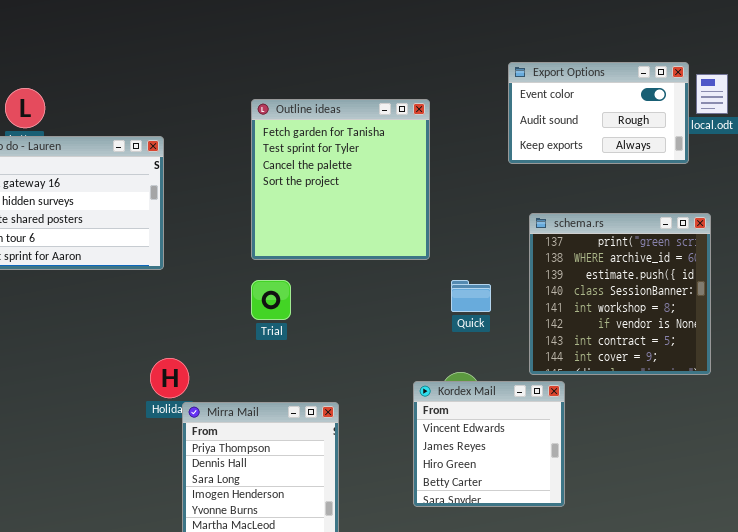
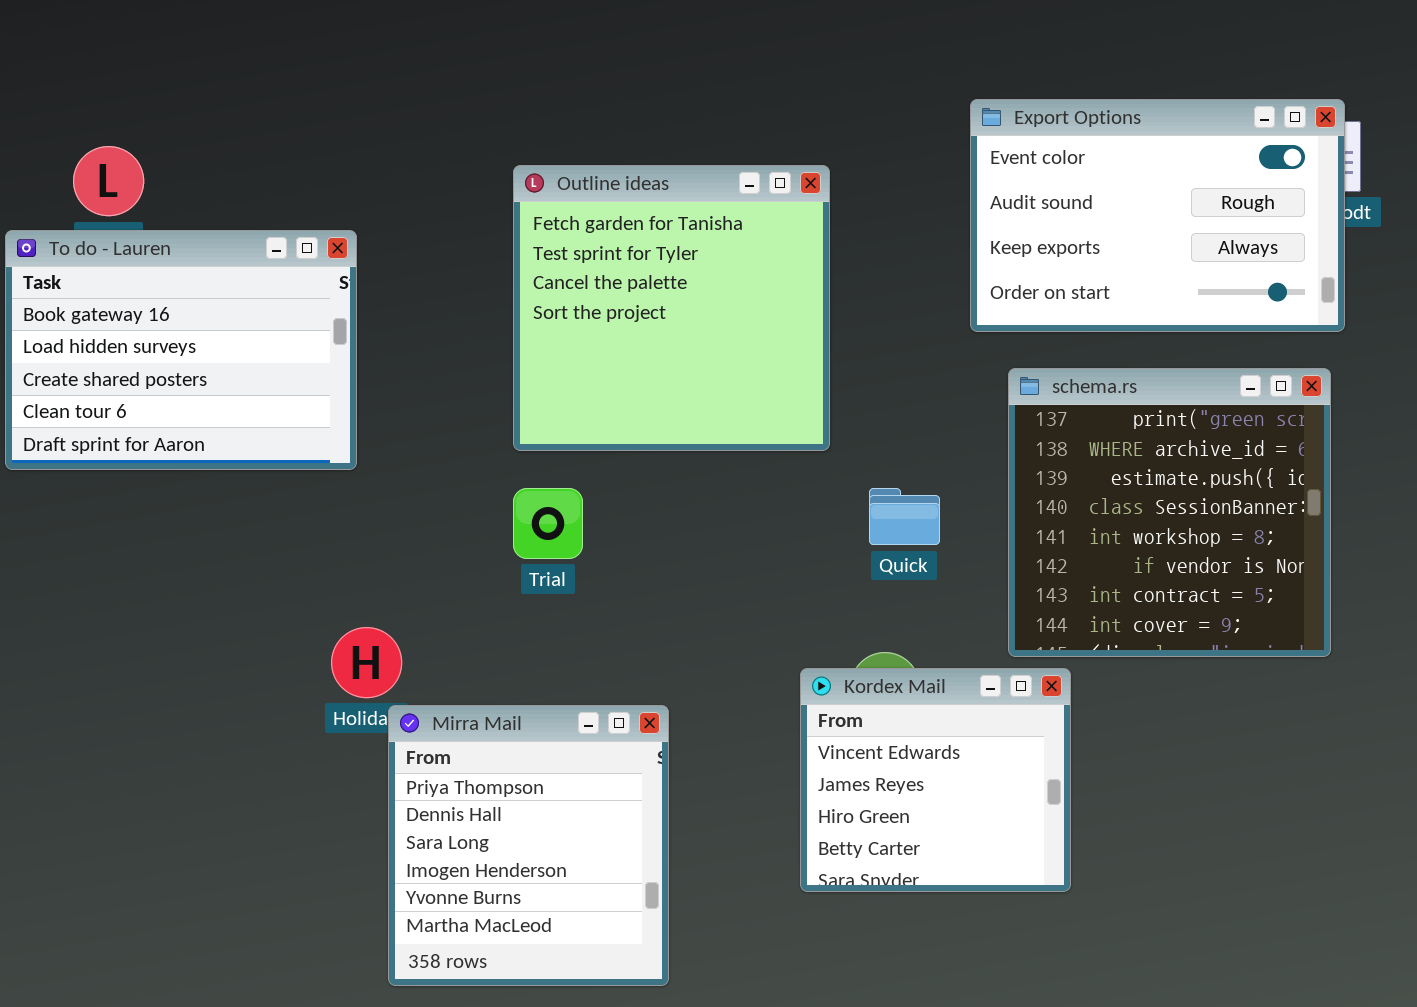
Export Options: [508,62,689,164] -> [970,99,1345,332], resized

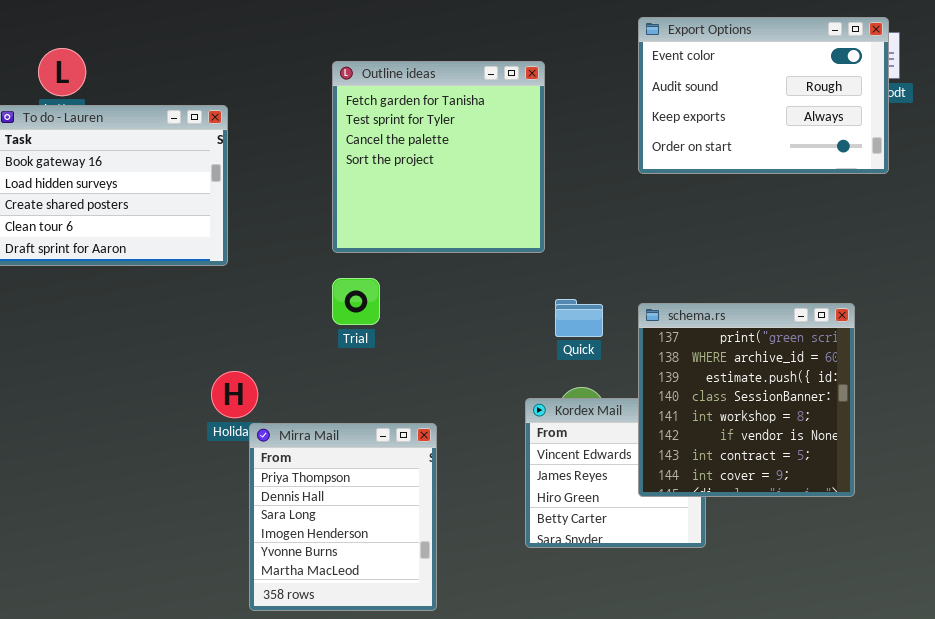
schema.rs: [1008,368,1331,657] -> [638,303,855,497], moved
Quick: [869,488,940,545] -> [555,299,603,337], moved

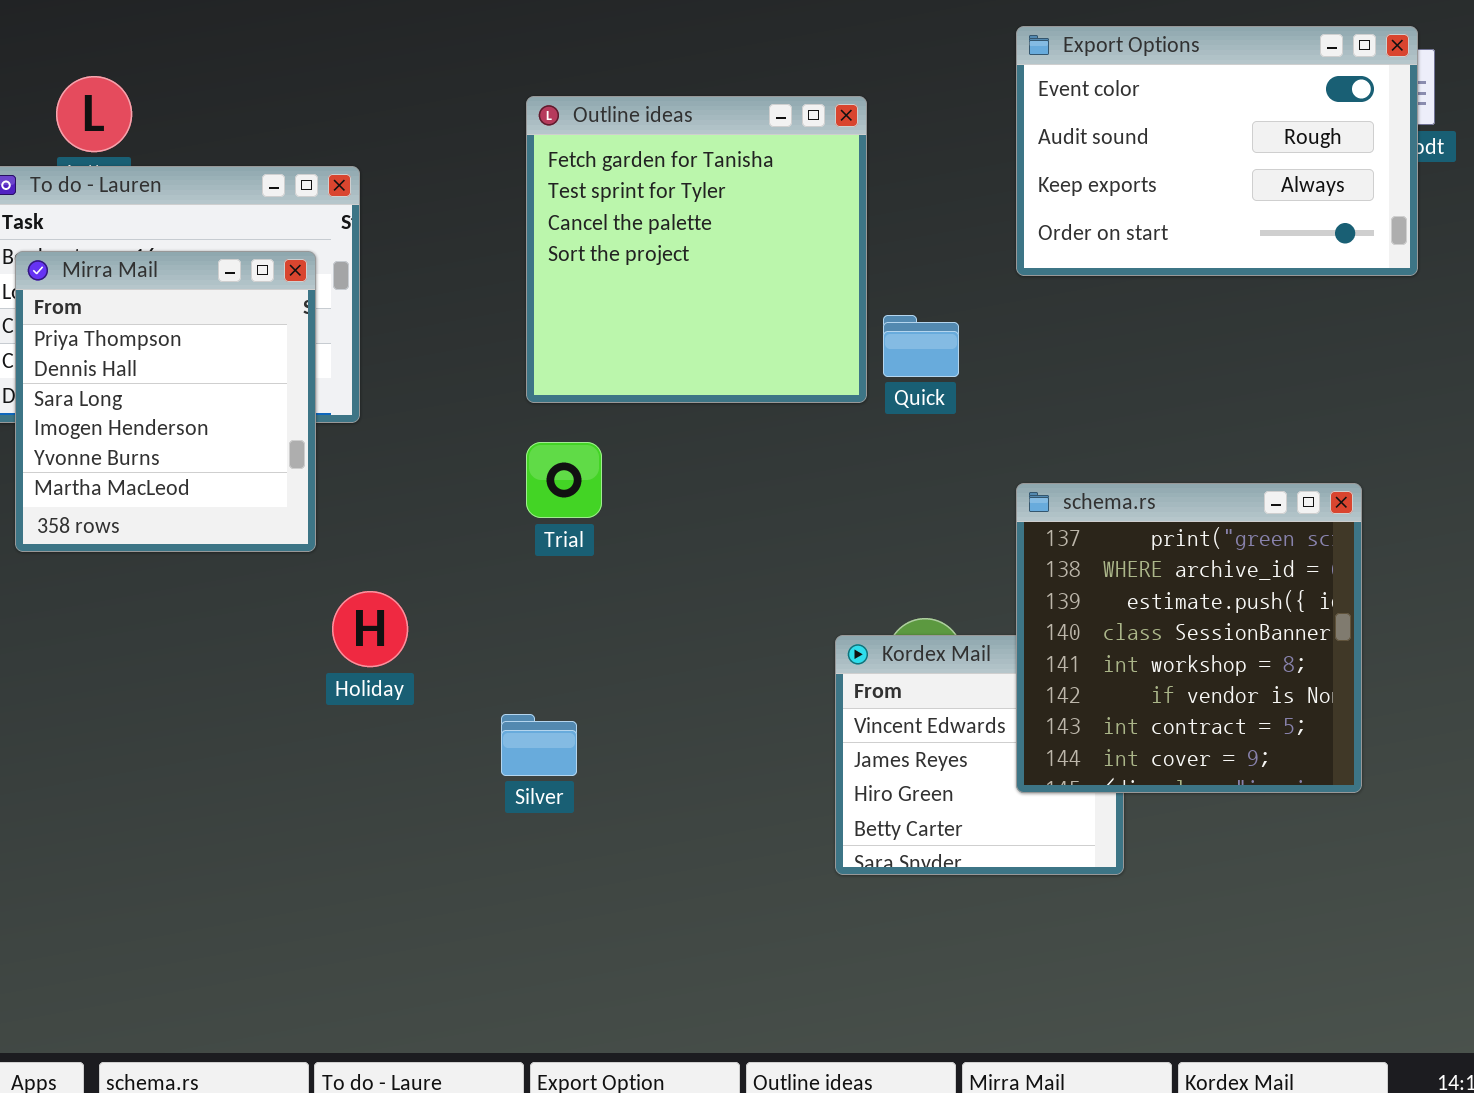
Quick: [555,299,603,337] -> [883,315,959,377], moved
Mirra Mail: [249,423,437,611] -> [15,251,316,552], moved

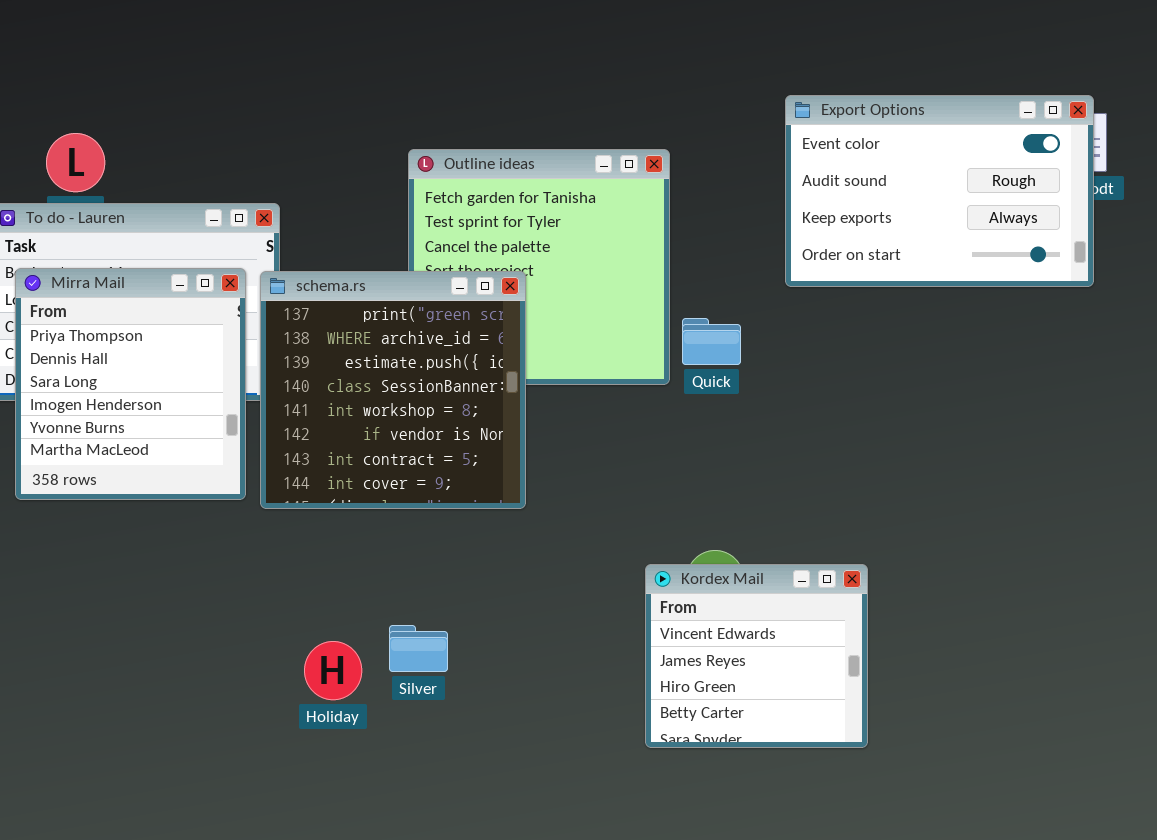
schema.rs: [1016,483,1362,793] -> [260,271,526,509], moved
Holiday: [332,591,408,667] -> [304,641,362,700], moved

